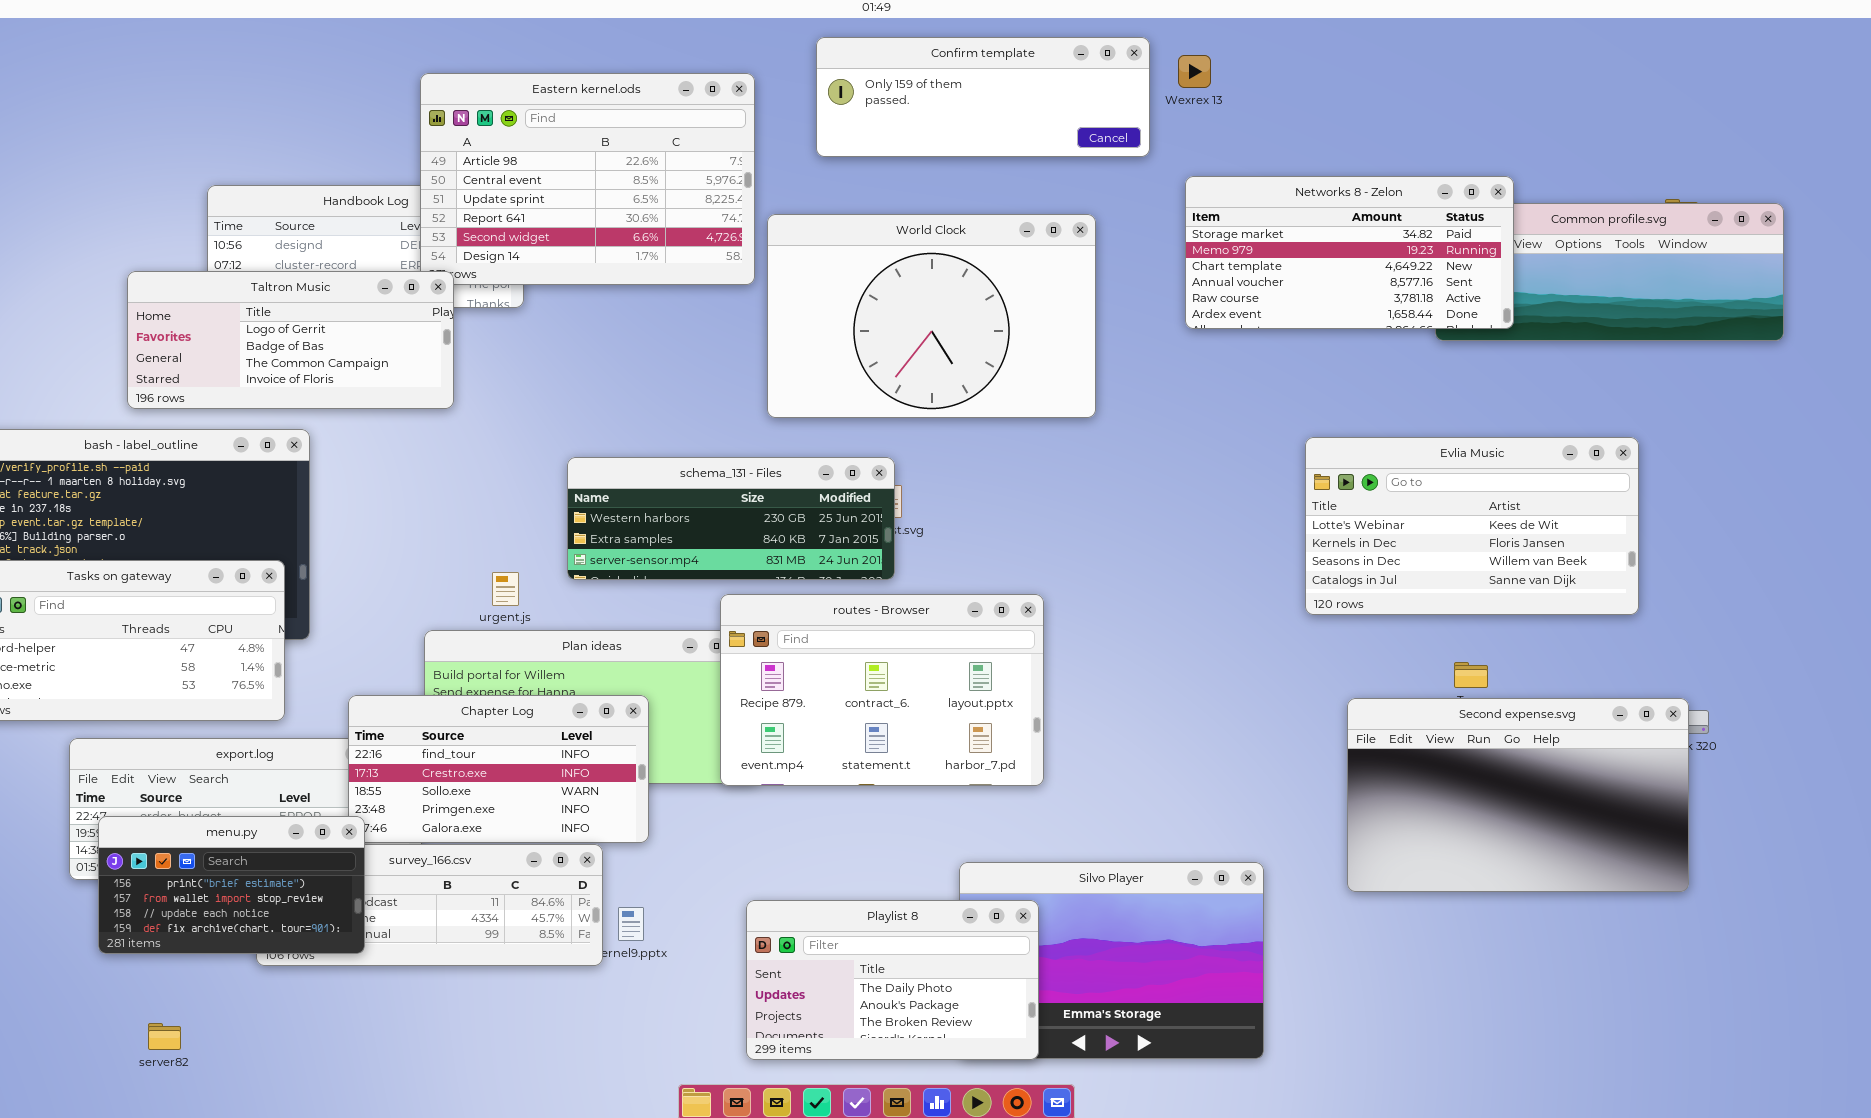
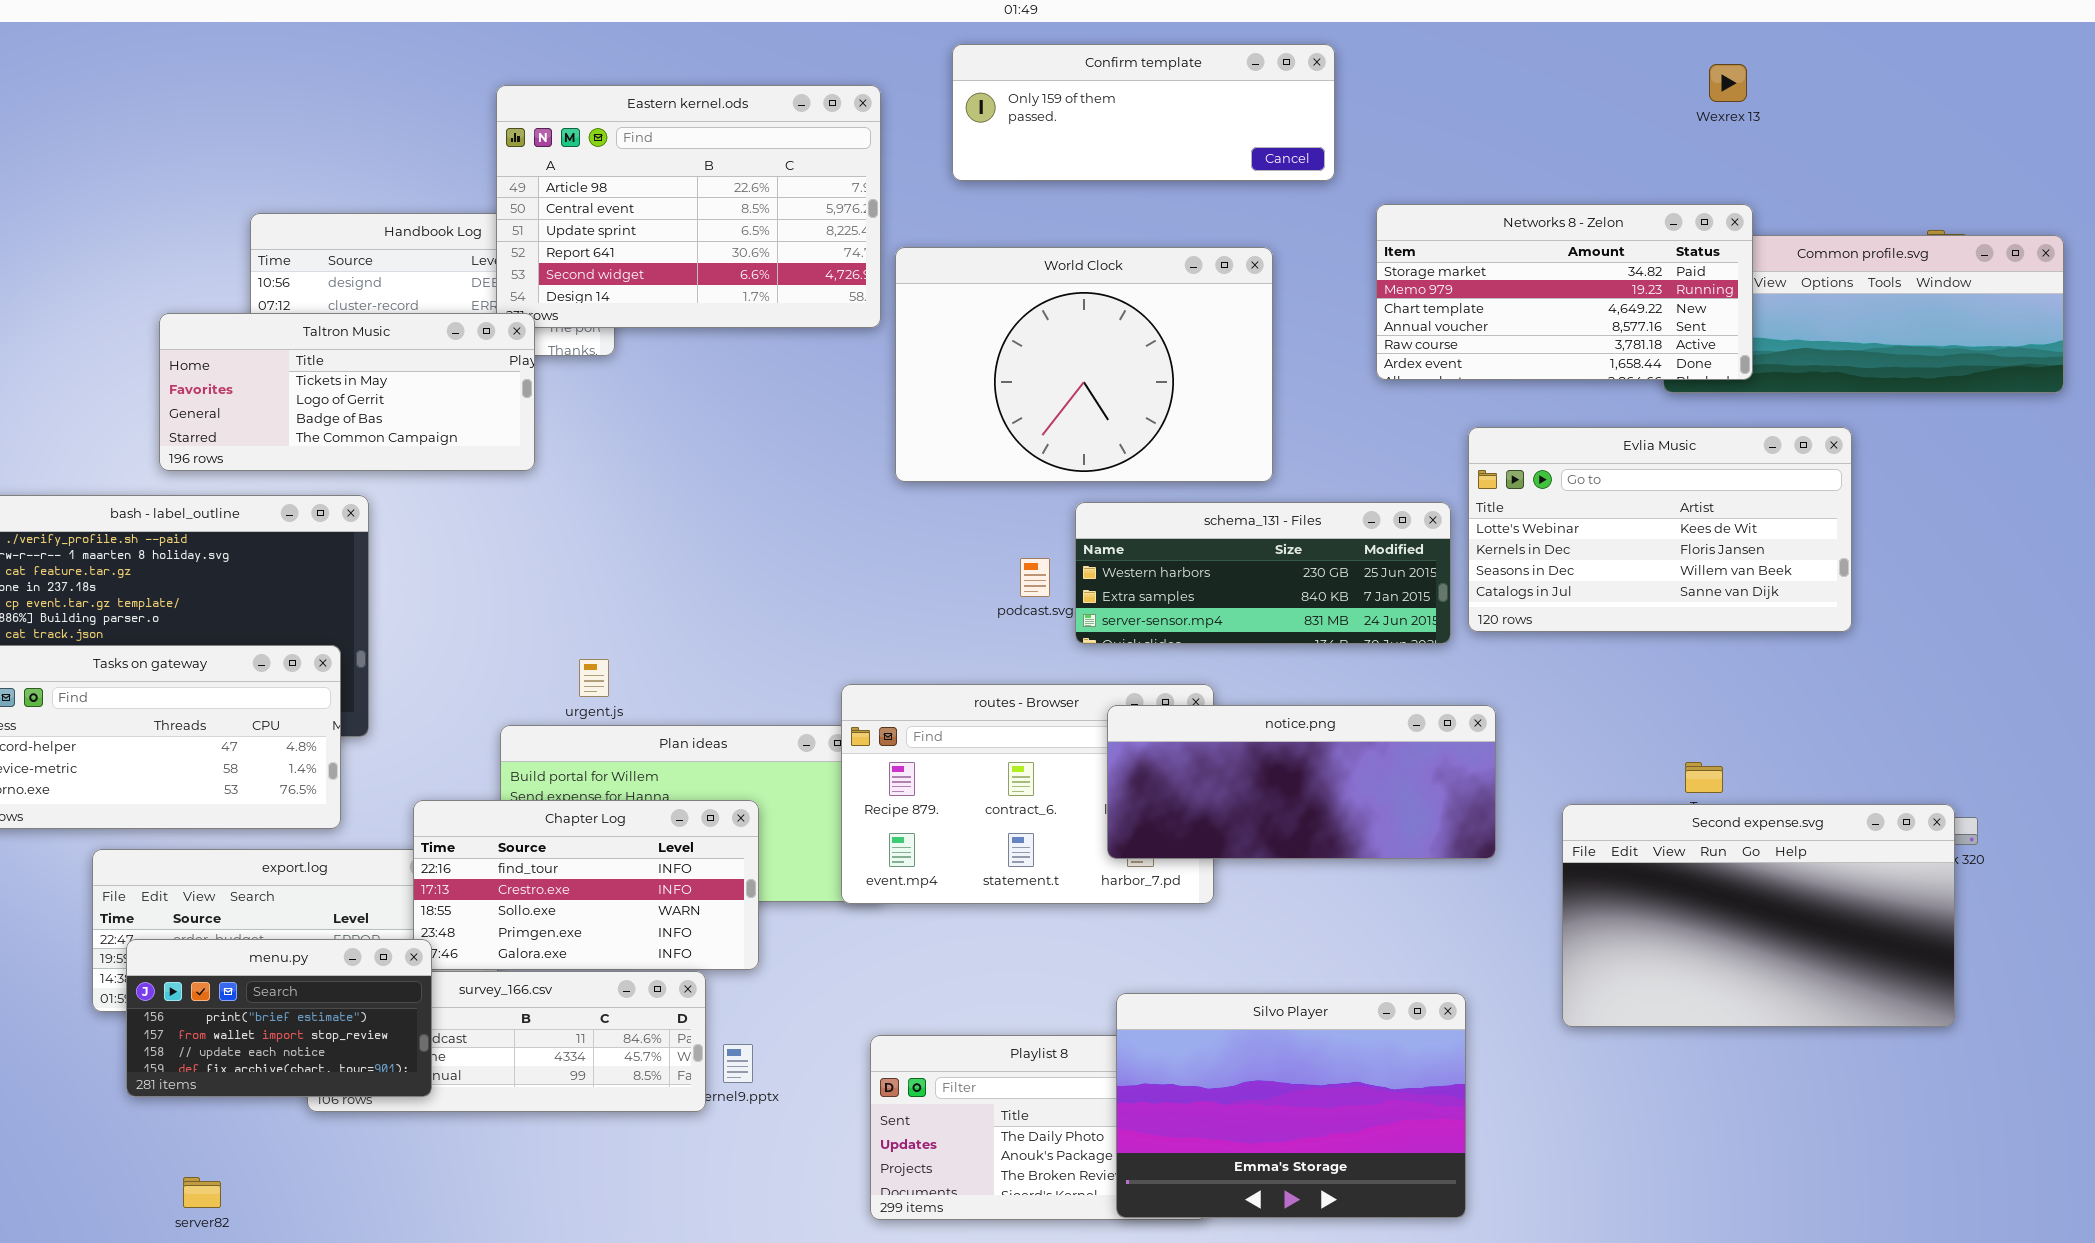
Wexrex 13: [1178,55,1211,88] -> [1709,64,1747,102], moved
Taltron Music: [127,271,454,409] -> [159,313,535,471], scrolled up 1 row
Evlia Music: [1305,437,1639,615] -> [1468,427,1852,632], moved
schema_131 - Files: [567,457,895,580] -> [1075,502,1451,644], moved
notice.png: none -> [1107,705,1496,859], opened
Silvo Player: [959,862,1264,1059] -> [1116,993,1466,1218], raised

